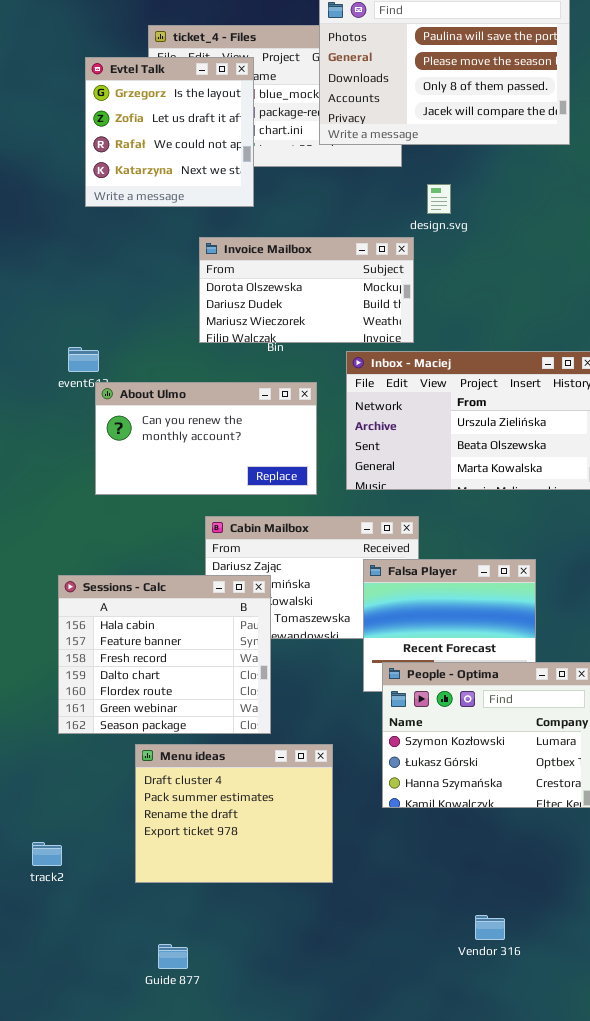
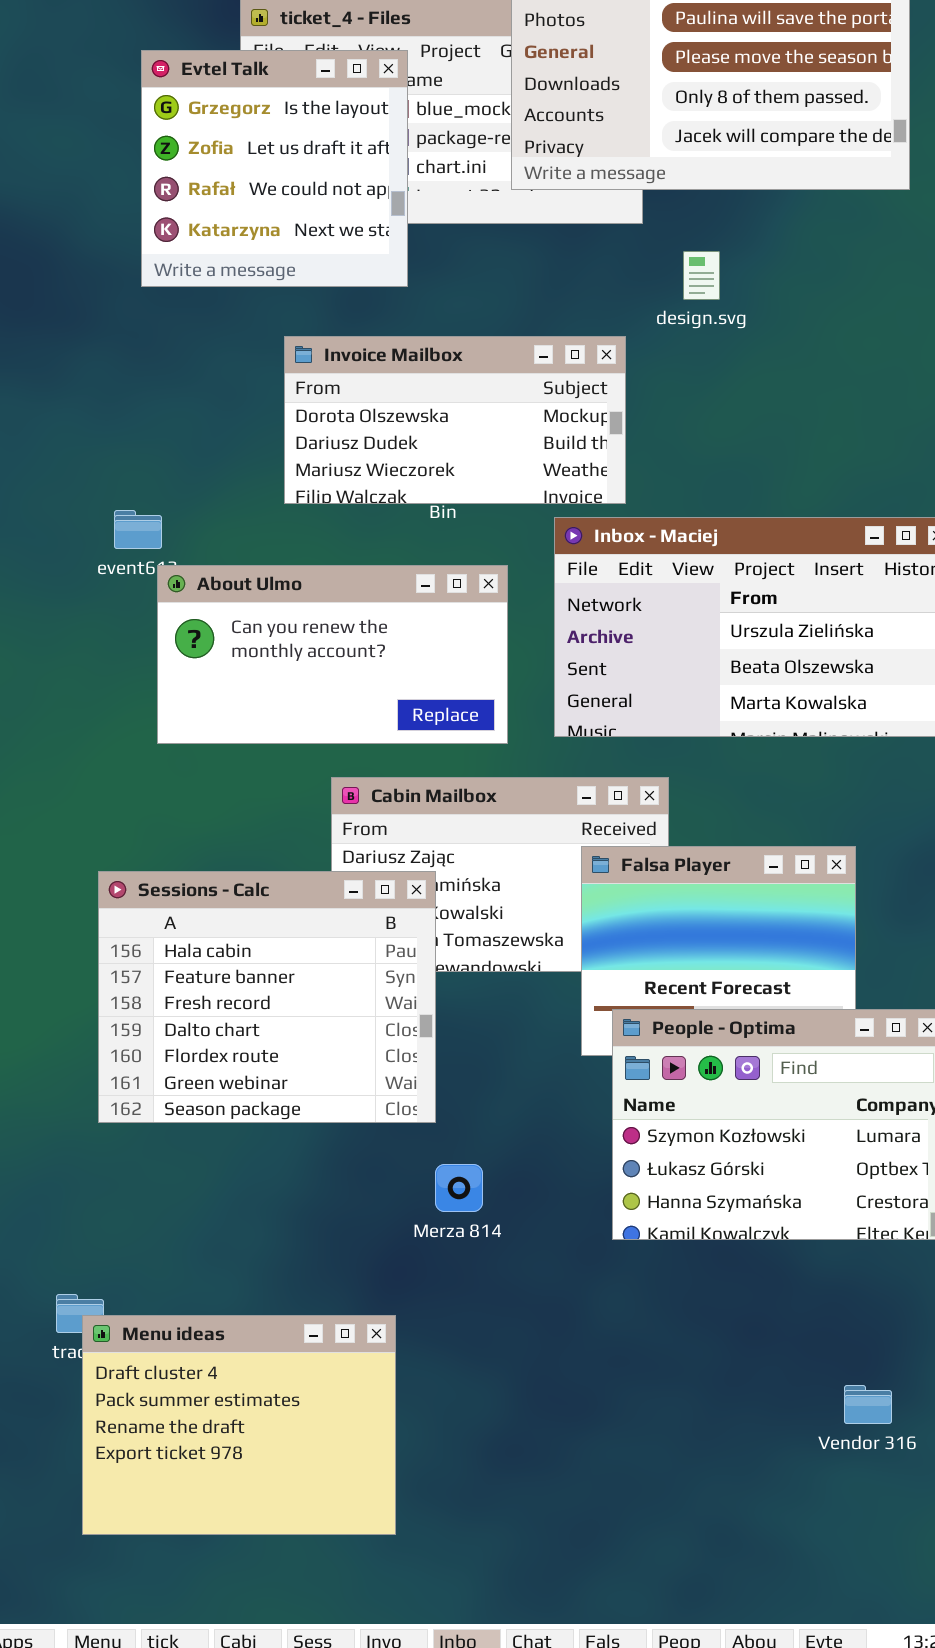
Invoice Mailbox: [199,237,414,343] -> [284,336,626,504], moved
Menu ideas: [135,744,333,883] -> [82,1315,396,1535], moved
Vendor 316: [475,915,505,940] -> [844,1385,892,1424], moved

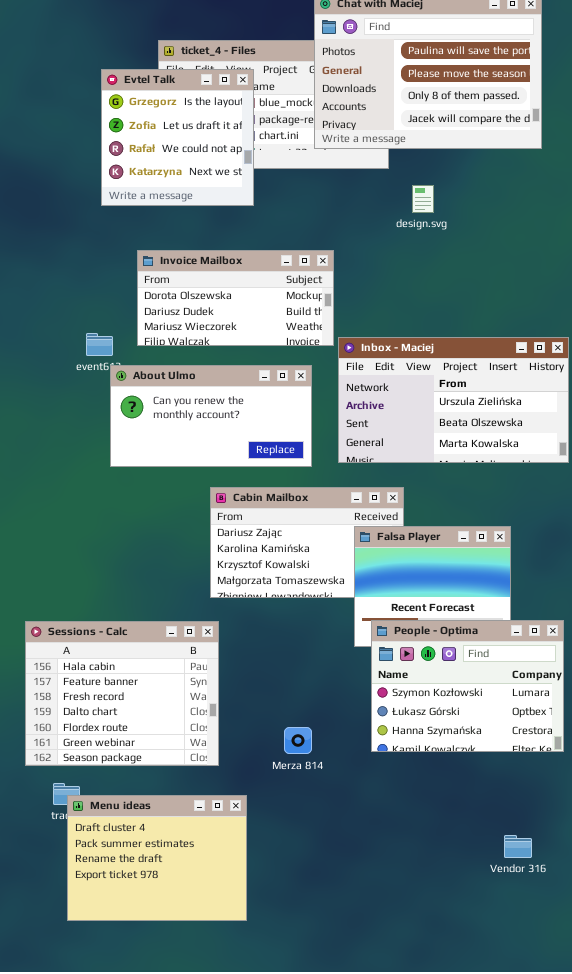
Invoice Mailbox: [284,336,626,504] -> [137,250,334,346], moved
Sessions - Calc: [98,871,436,1123] -> [25,621,219,766], moved
Merza 814: [435,1164,483,1212] -> [284,727,312,754], moved

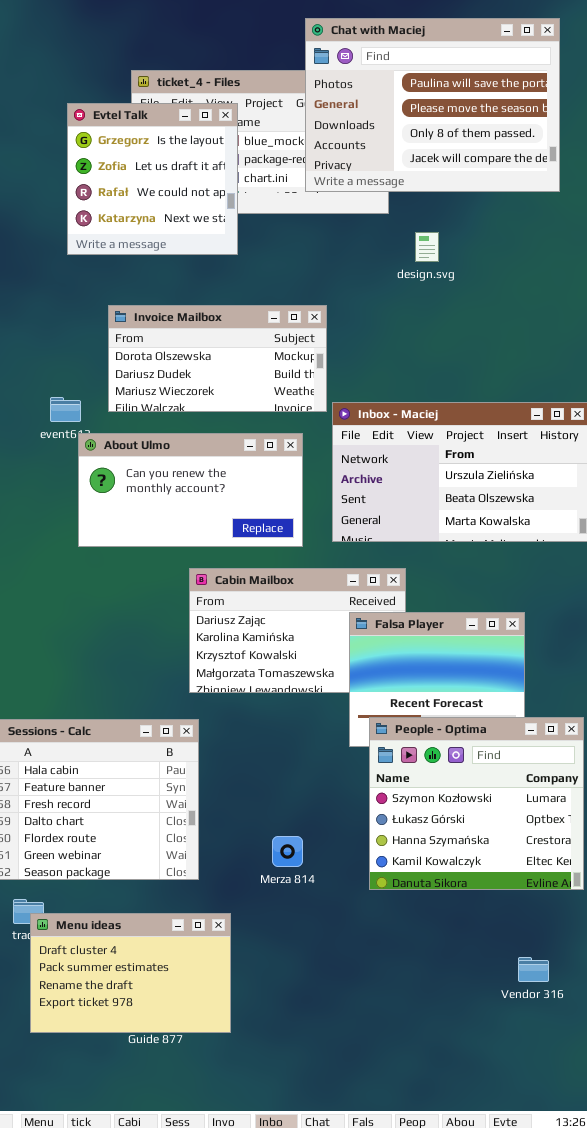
People - Optima: [371,620,564,752] -> [369,717,584,890], resized
Menu ideas: [67,795,247,921] -> [30,913,231,1033], resized

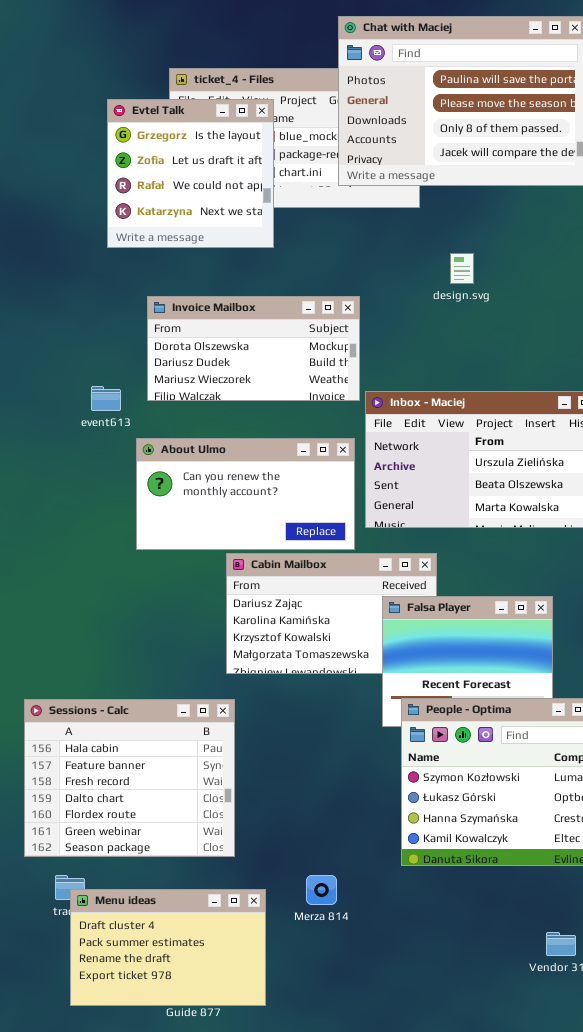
design.svg: [415,232,439,262] -> [450,253,474,284], moved
About Ulmo: [78,433,303,547] -> [136,438,355,550], moved
Merza 814: [272,836,303,867] -> [306,875,337,905], moved

